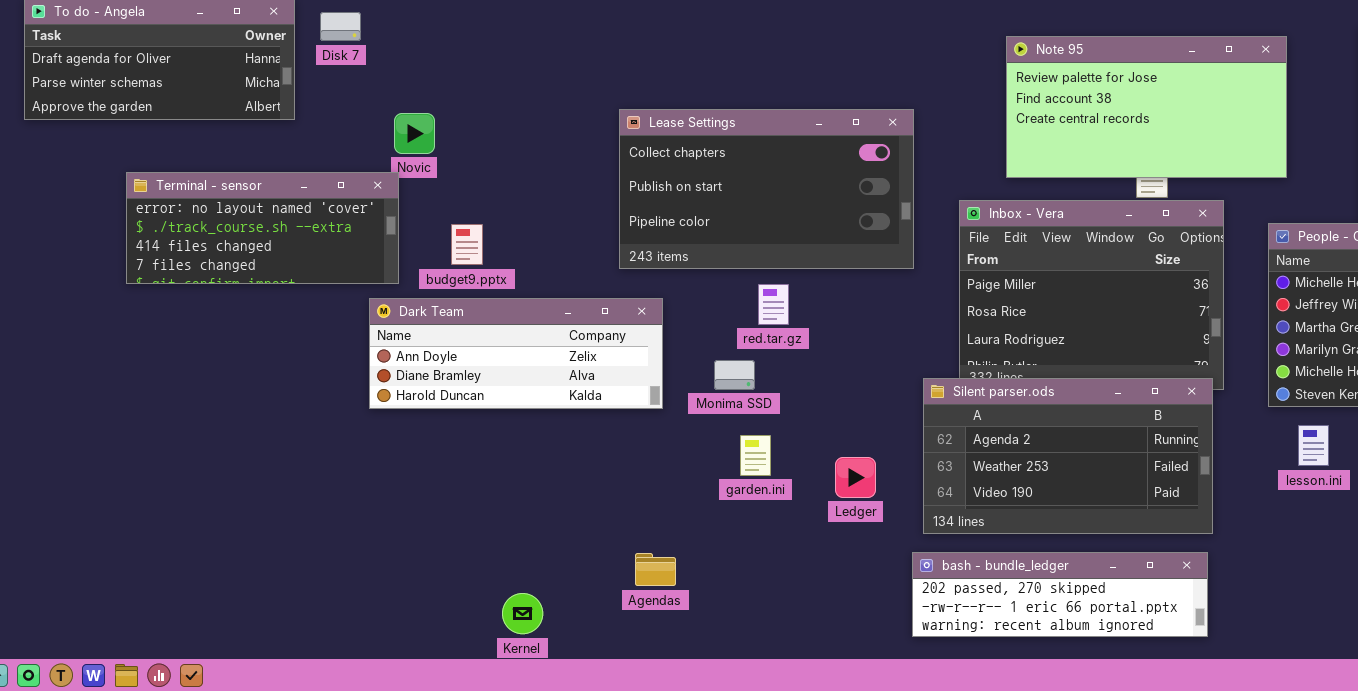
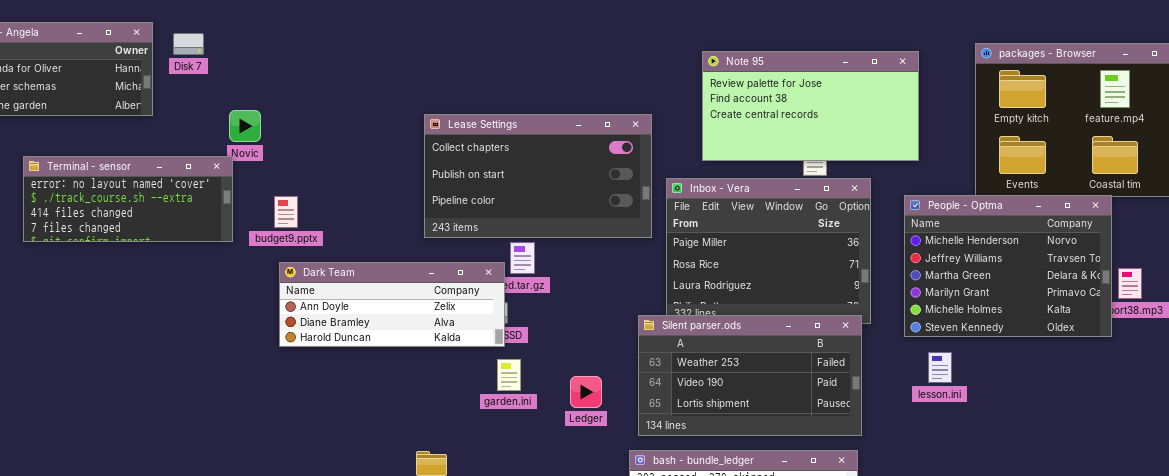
Lease Settings: [619,109,914,269] -> [424,114,652,238], moved
Dark Team: [369,298,663,409] -> [279,262,505,347], moved
Silent parser.ods: [923,378,1213,534] -> [638,315,862,436], scrolled down 1 row

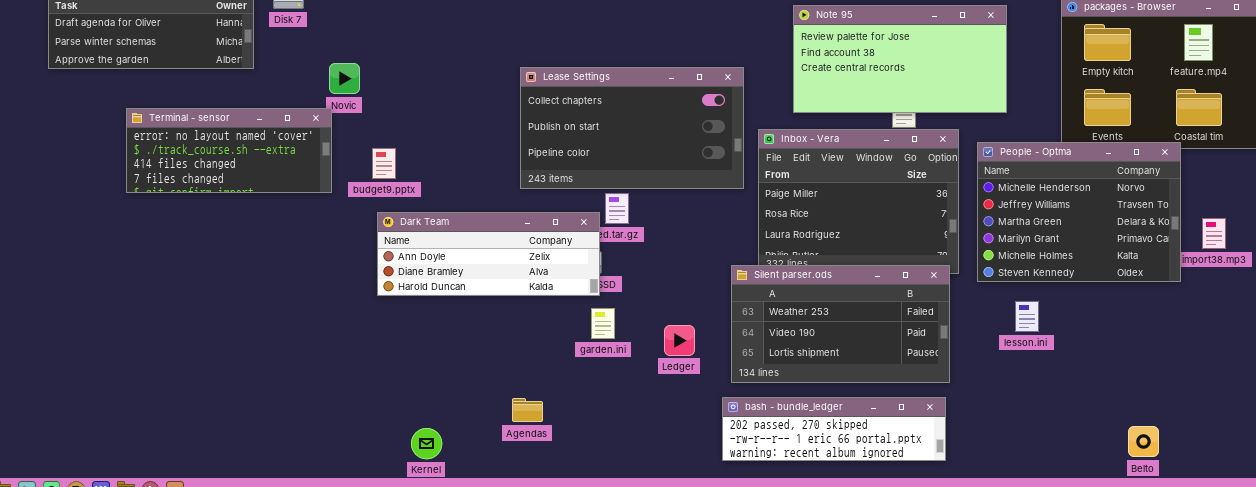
People - Optma: [904,195,1112,337] -> [977,142,1181,282], moved

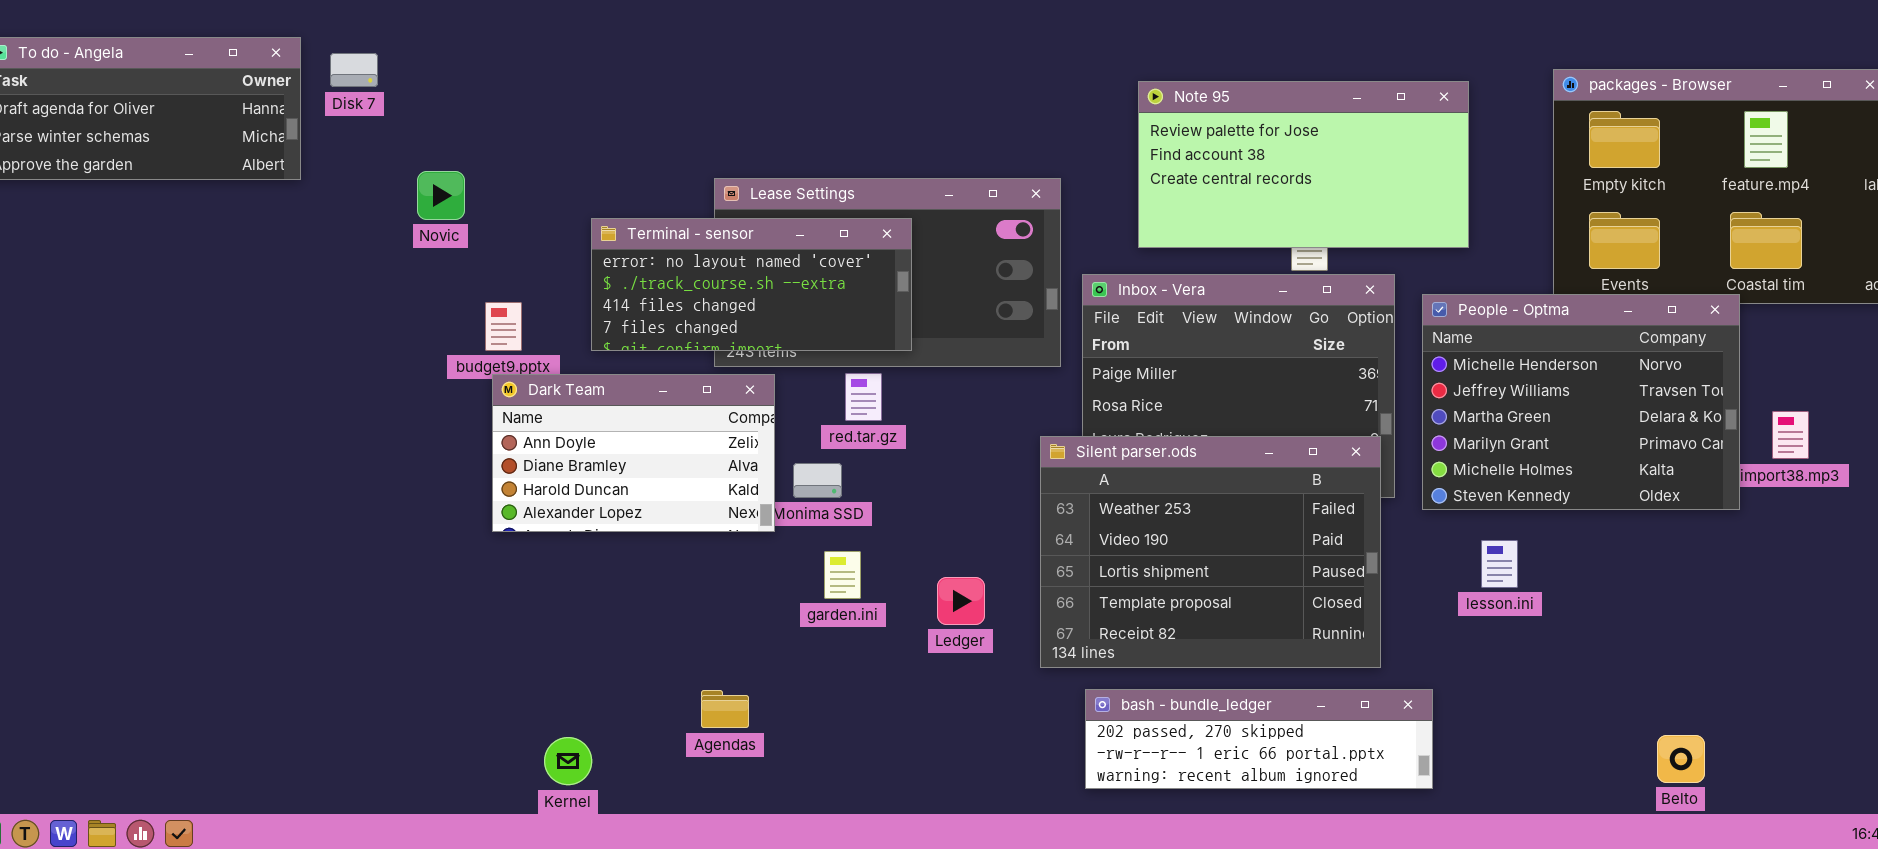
Terminal - sensor: [126,108,332,193] -> [591,218,912,351], moved
Dark Team: [377,212,600,296] -> [492,374,775,532], resized
Silent parser.ods: [731,265,950,383] -> [1040,436,1381,668], resized
bash - bundle_ledger: [722,397,946,461] -> [1085,689,1433,789], moved

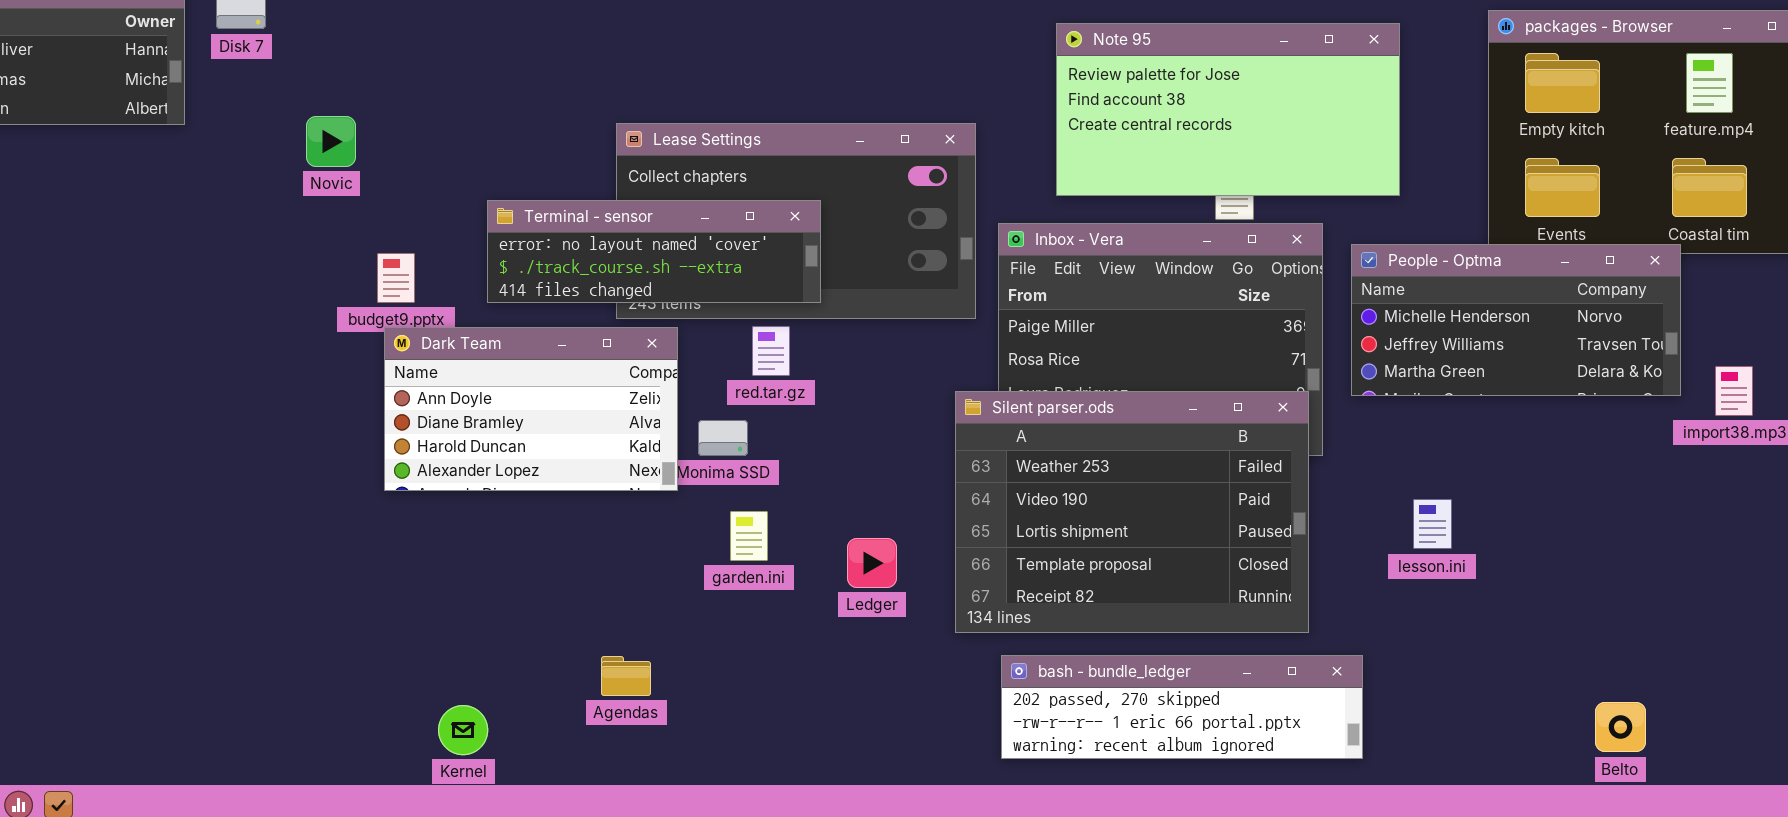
Terminal - sensor: [591,218,912,351] -> [487,200,821,303], resized
People - Optma: [1422,294,1740,510] -> [1351,244,1681,396], resized

